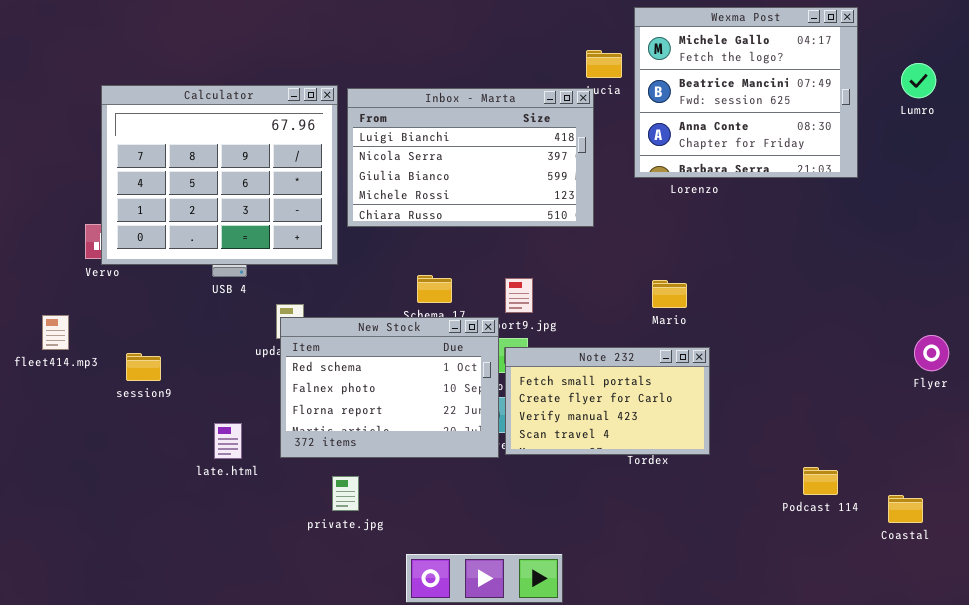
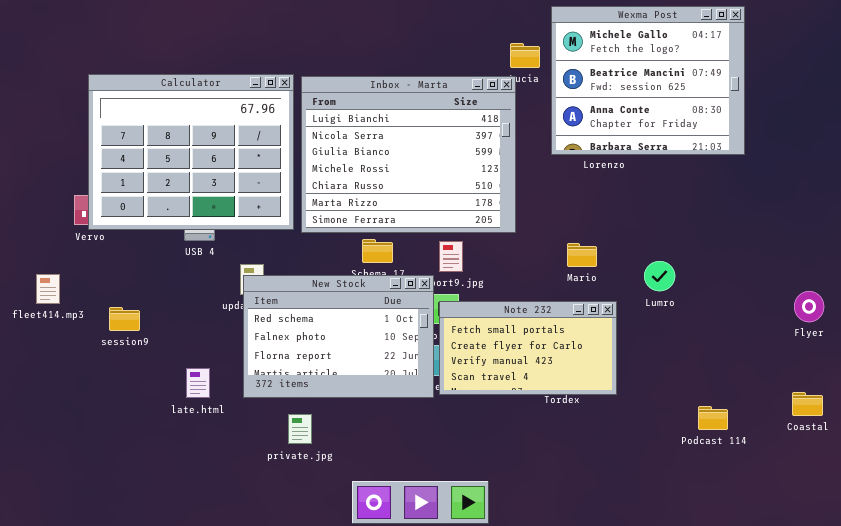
Lumro: [901,63,936,98] -> [644,261,675,291], moved
Inbox - Marta: [347,88,594,227] -> [301,76,516,233], resized
Coastal: [888,495,923,523] -> [792,392,823,416], moved

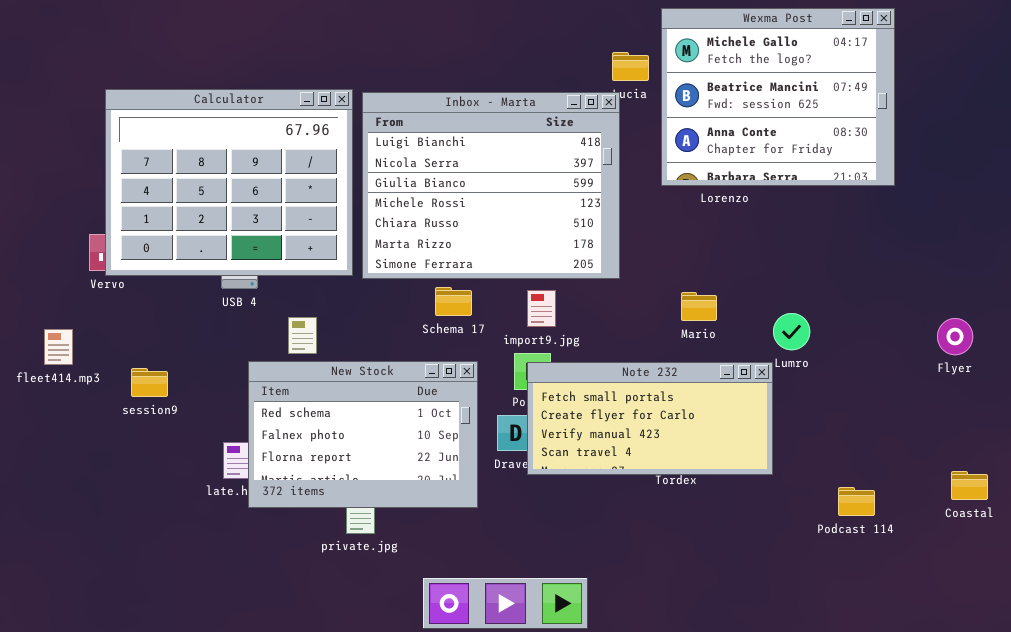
New Stock: [243,275,434,398] -> [248,361,478,508], moved
Flyer: [794,291,824,322] -> [937,318,973,355], moved
Note 232: [439,301,617,395] -> [527,362,773,475], resized

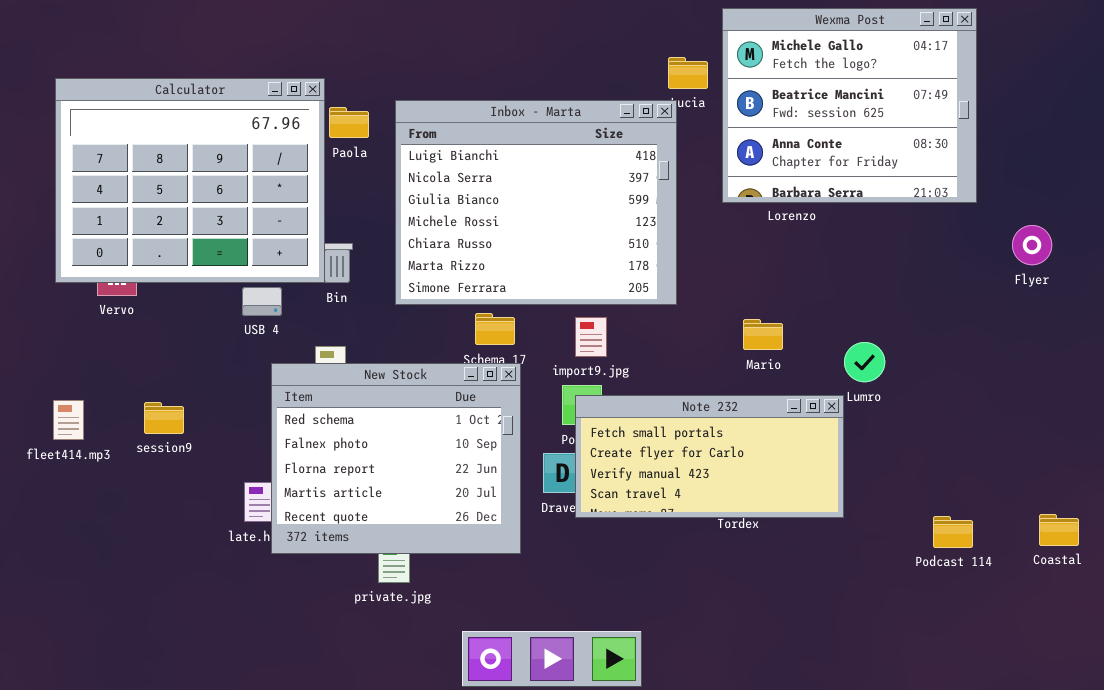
Calculator: [105,89,353,276] -> [55,78,325,283], moved
Flyer: [937,318,973,355] -> [1012,225,1052,265], moved
fleet414.mp3: [44,329,73,365] -> [53,400,84,440], moved
New Stock: [248,361,478,508] -> [271,363,521,554], resized
Podcast 114: [838,487,875,516] -> [933,516,973,548], moved

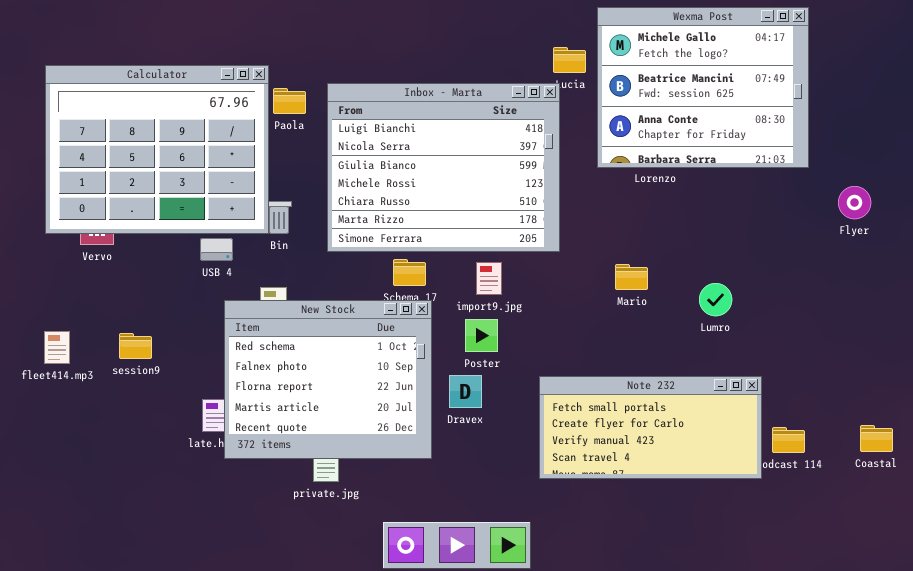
Note 232: [575,395,844,518] -> [539,376,762,479], moved

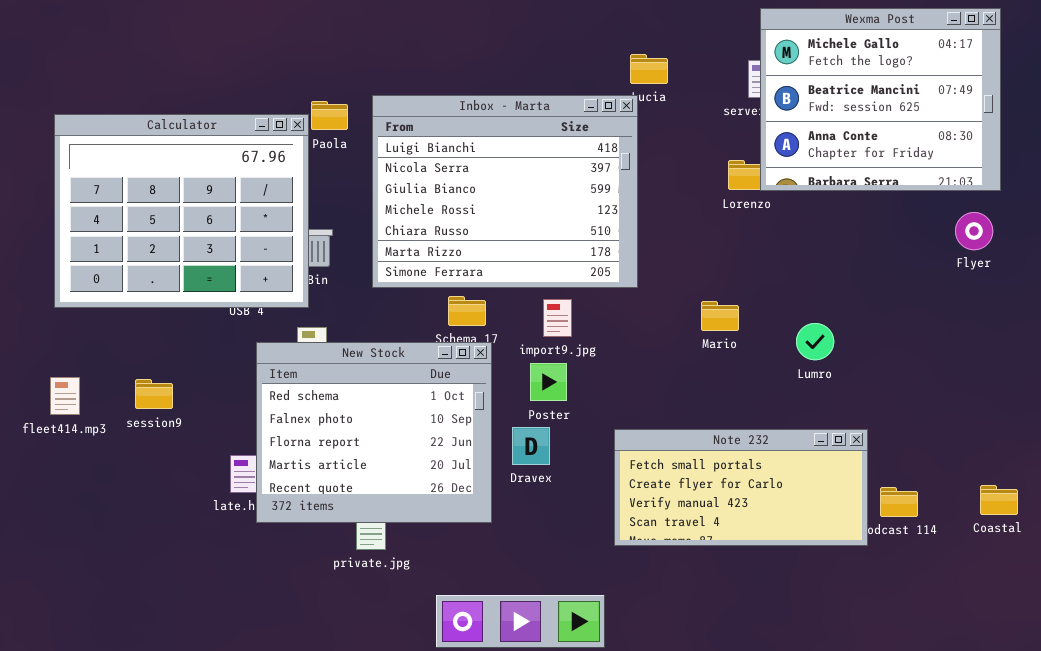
Wexma Post: [597,7,809,168] -> [760,8,1001,191], moved
Calculator: [45,65,269,234] -> [54,114,309,308], moved

